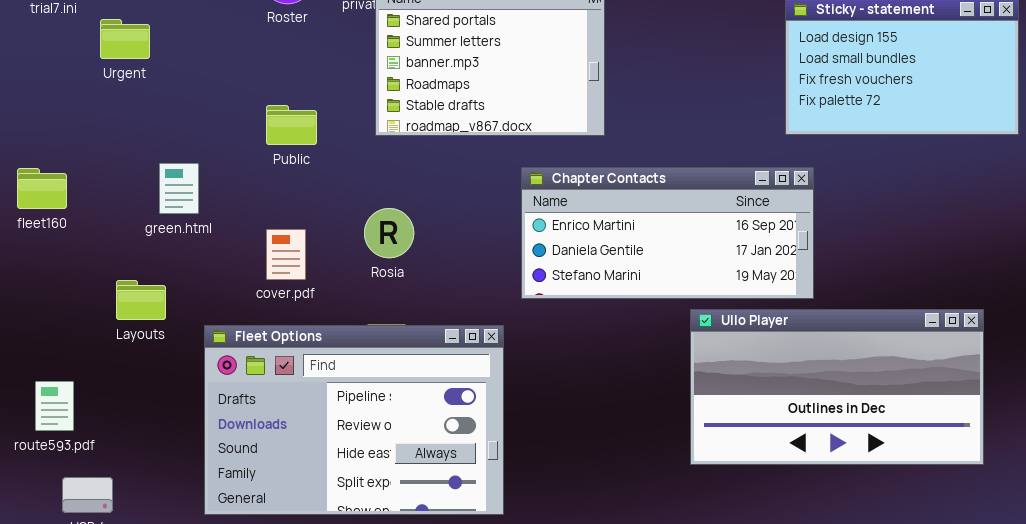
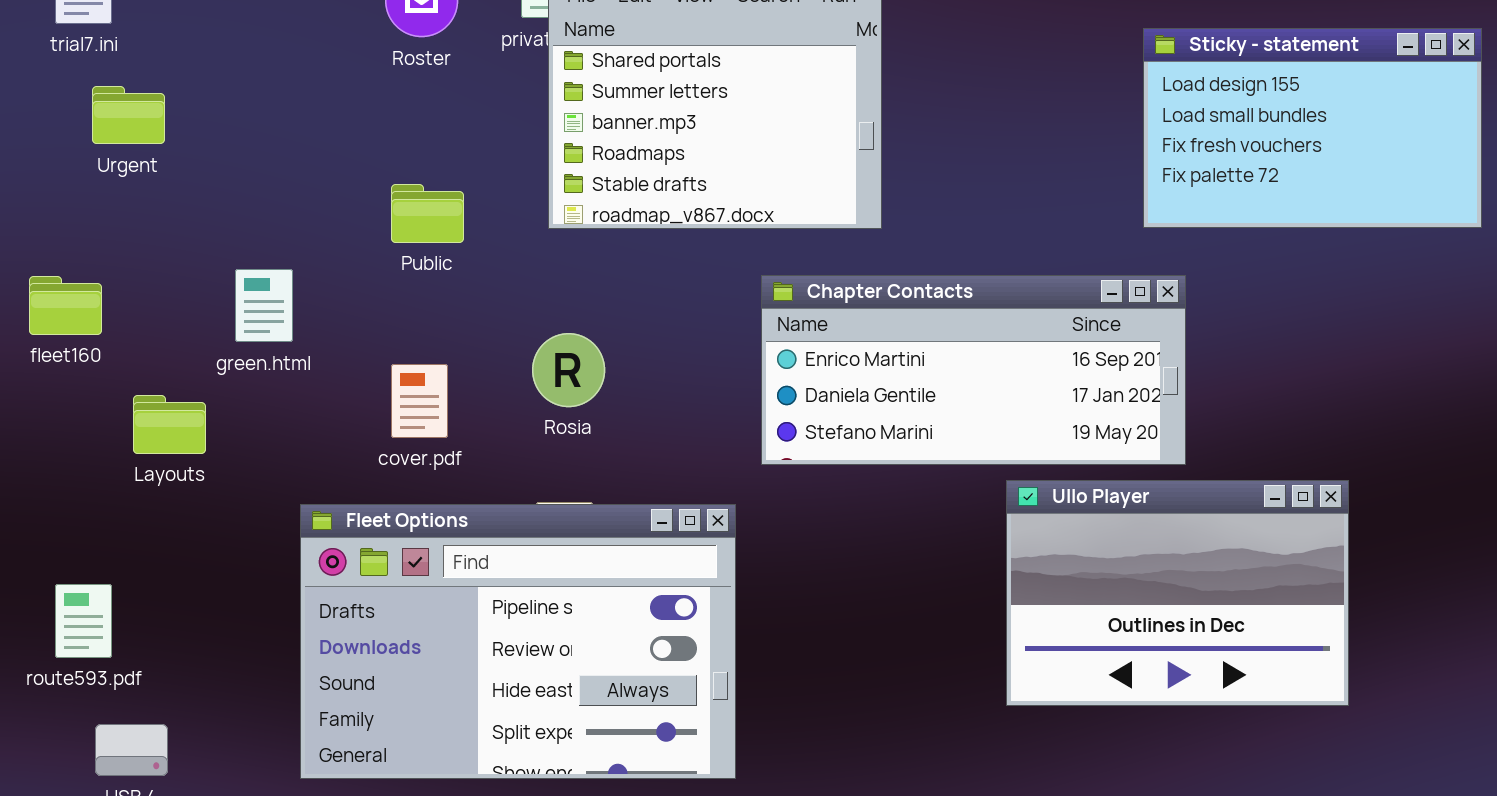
Urgent: [100,19,150,59] -> [92,86,165,144], moved
Layouts: [116,280,166,320] -> [133,395,206,454], moved
Ullo Player: [690,309,984,465] -> [1006,480,1349,706], resized

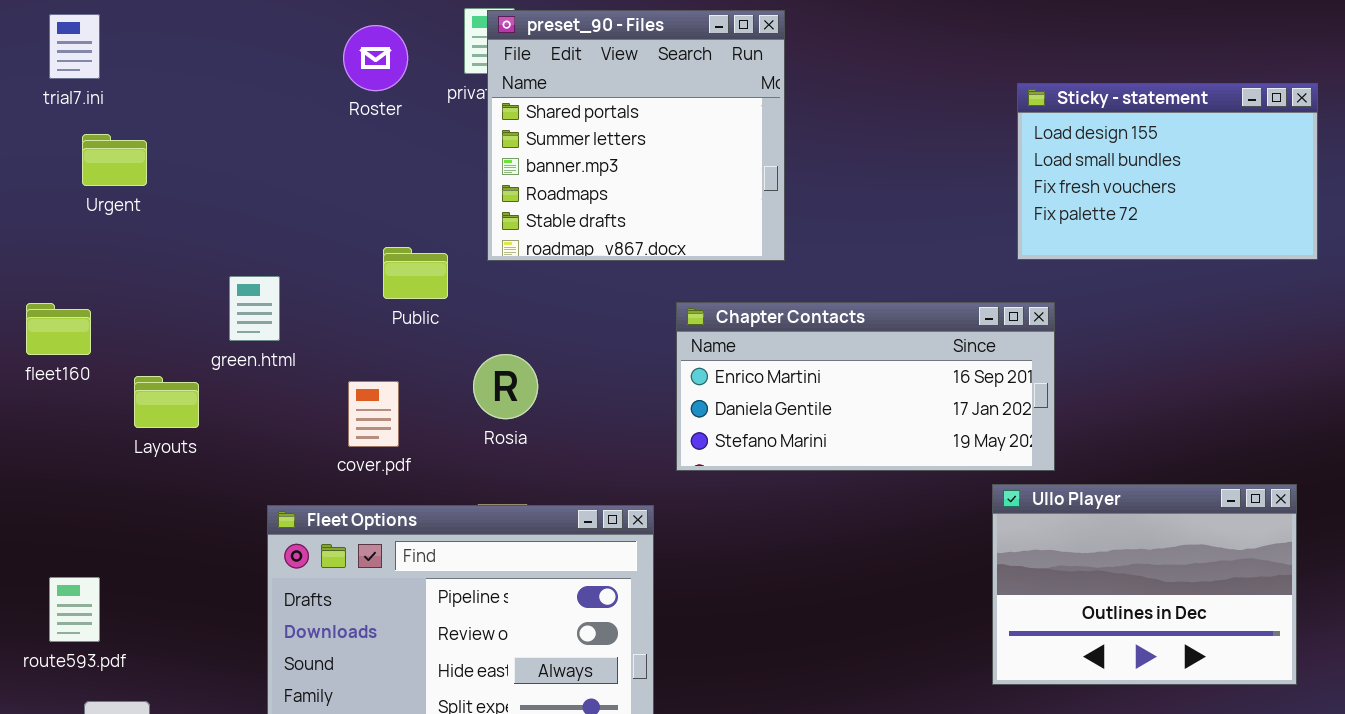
Public: [391,184,464,243] -> [383,247,448,299], moved
green.html: [235,269,293,342] -> [229,276,280,341], moved
Layouts: [133,395,206,454] -> [134,376,199,428], moved
Ullo Player: [1006,480,1349,706] -> [992,484,1297,685], moved

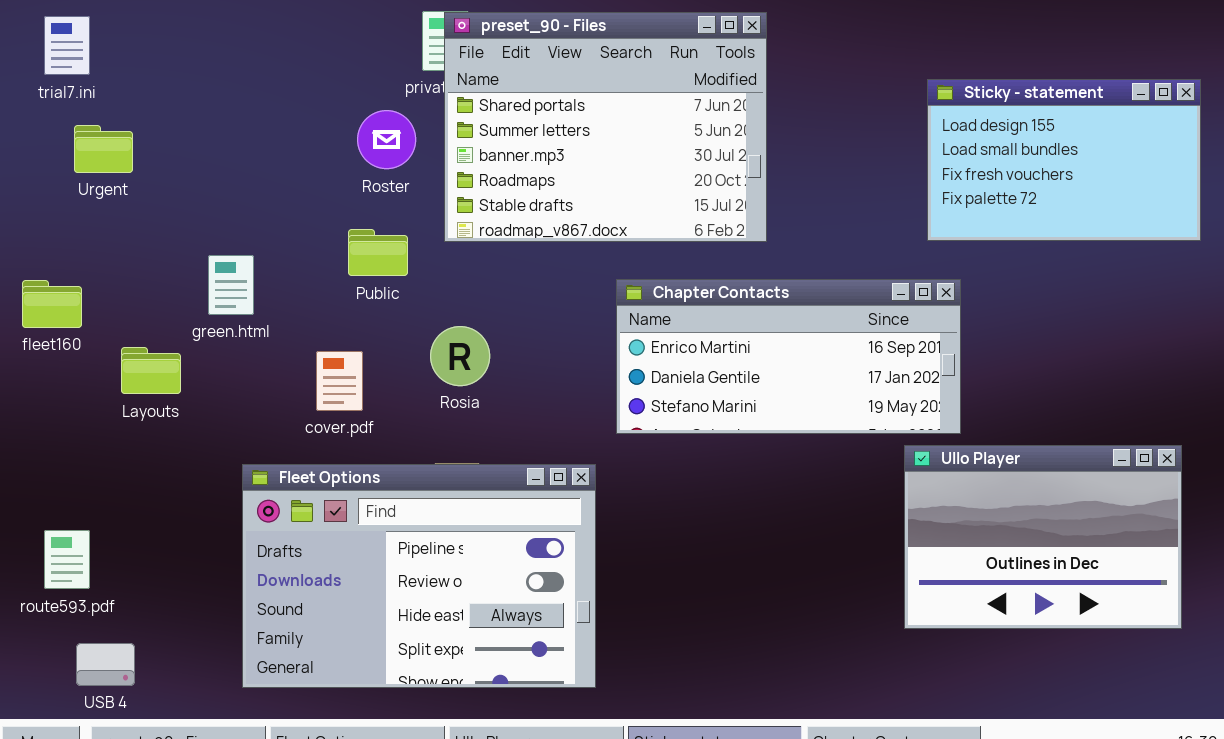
preset_90 - Files: [487,10,785,261] -> [444,12,767,242], resized
Roster: [343,25,408,91] -> [357,110,416,169], moved

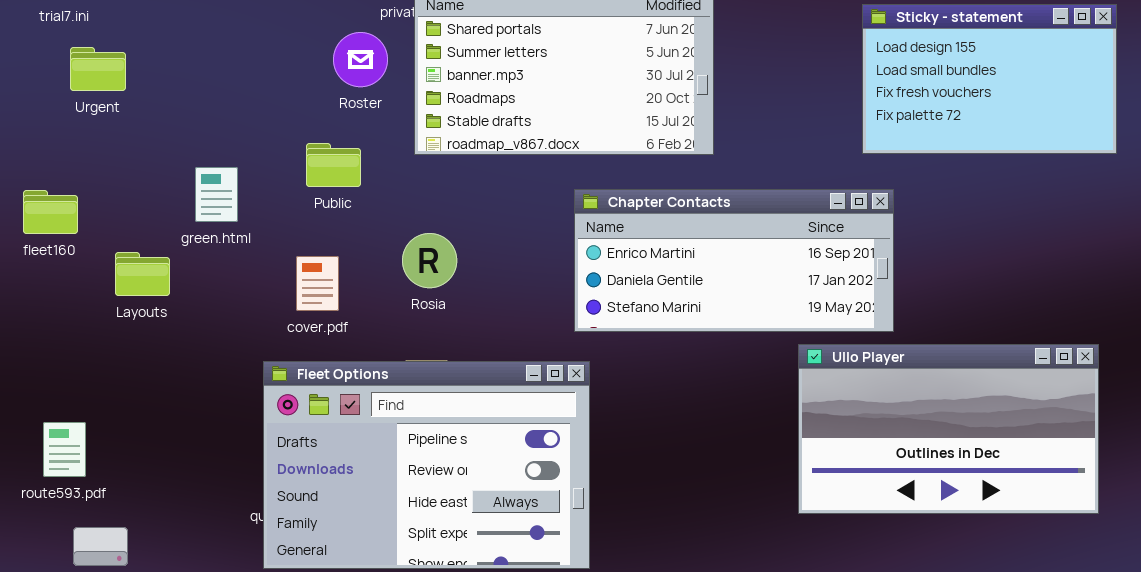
Public: [348,229,408,276] -> [306,143,361,187], moved
Ullo Player: [904,445,1182,629] -> [798,344,1099,514], resized
Fleet Options: [242,464,596,688] -> [263,361,590,569], moved

